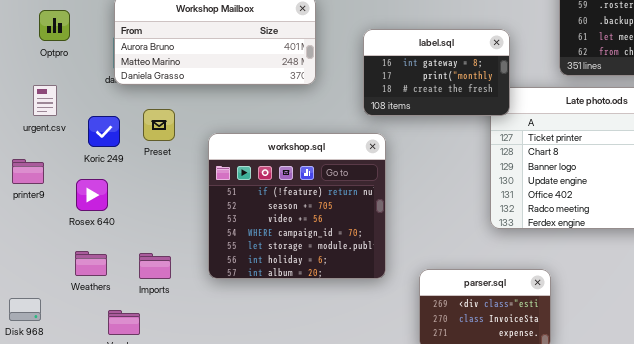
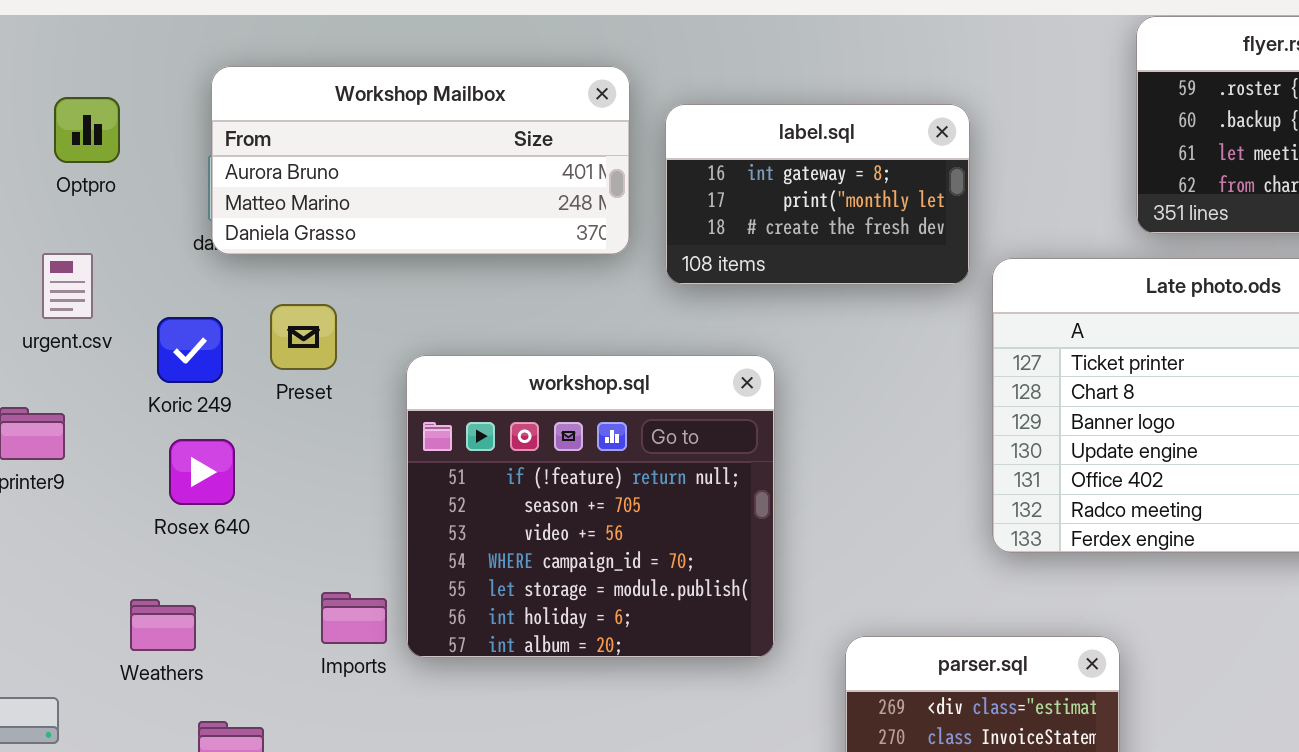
label.sql: [363,29,510,116] -> [665,104,970,285], moved
Rosex 640: [76,179,108,211] -> [169,439,235,505], moved
Imports: [139,253,171,279] -> [321,592,387,644], moved

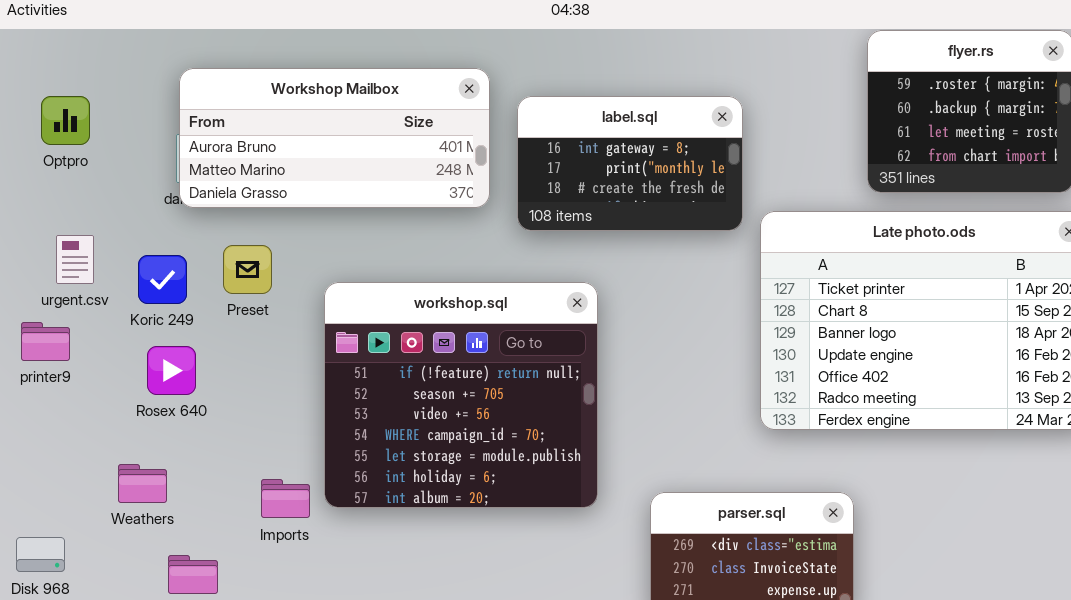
Optpro: [54,97,120,163] -> [41,96,90,145], moved
urgent.csv: [42,253,93,319] -> [56,235,94,284], moved
Imports: [321,592,387,644] -> [261,479,310,518], moved

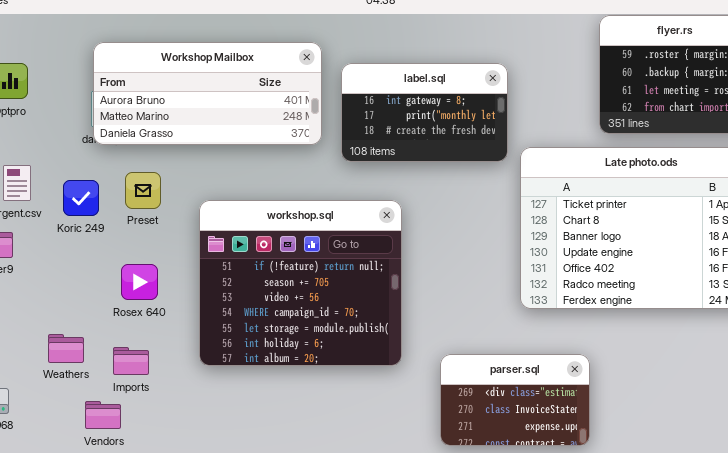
Rosex 640: [147,346,196,395] -> [121,264,158,300], moved
Imports: [261,479,310,518] -> [113,347,149,375], moved

